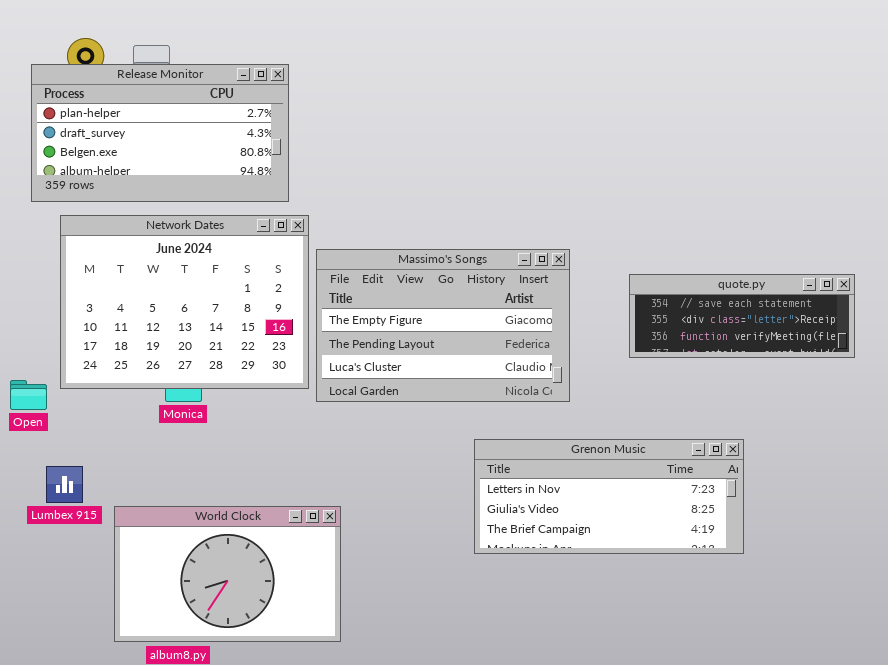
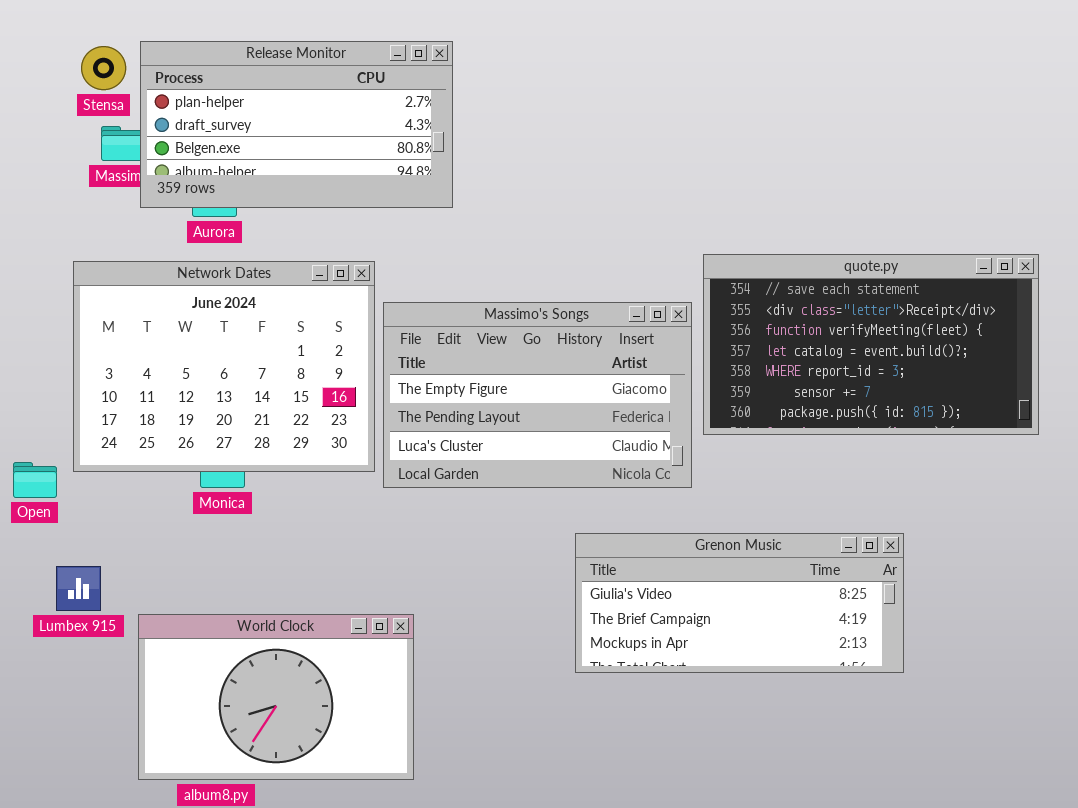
Release Monitor: [31,64,289,202] -> [140,41,453,208], moved
quote.py: [629,274,855,358] -> [703,254,1039,435], resized
Grenon Music: [474,439,744,554] -> [575,533,904,673], scrolled down 1 row

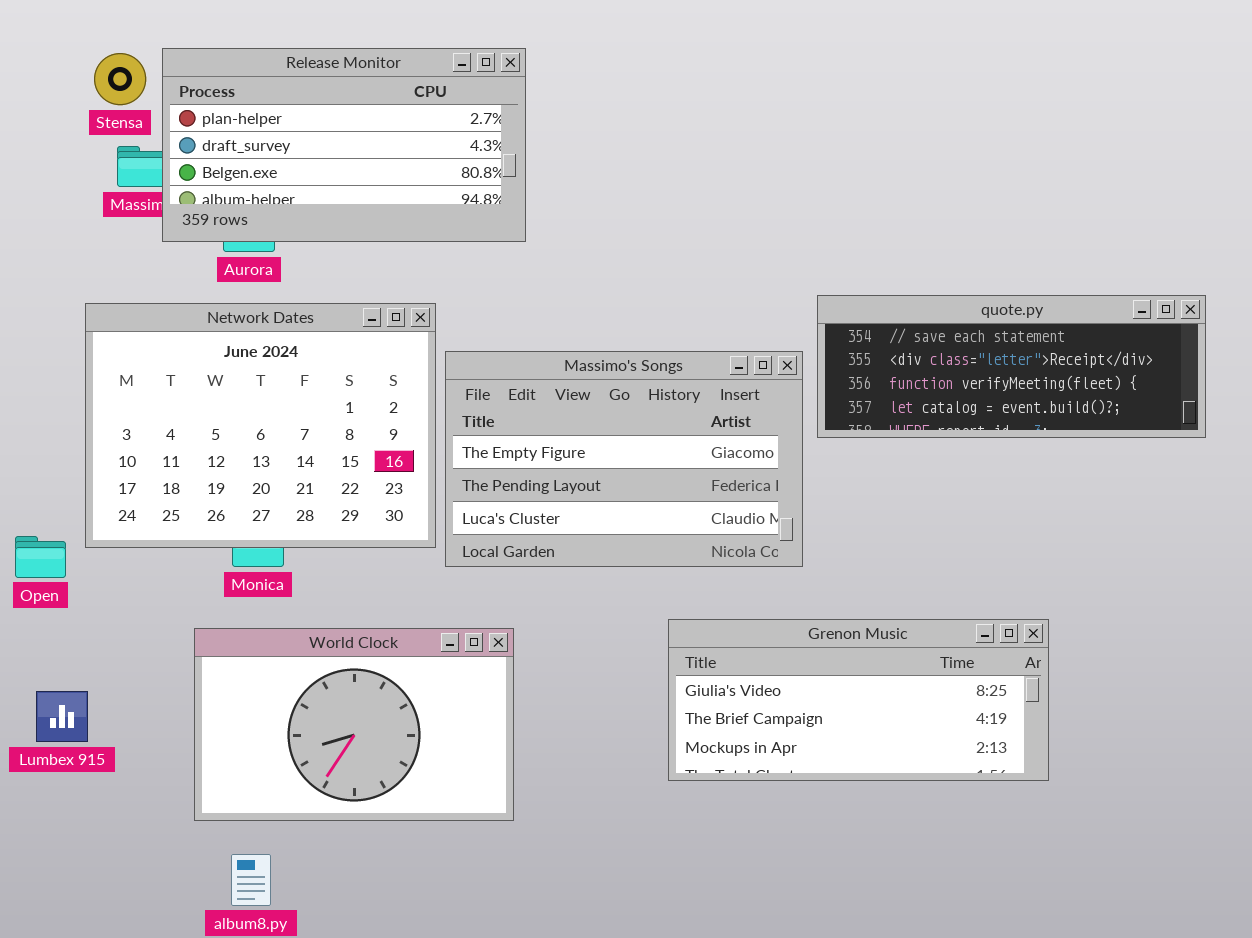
quote.py: [703,254,1039,435] -> [817,295,1206,438], resized
Lumbex 915: [56,566,101,611] -> [36,691,88,742], moved
World Clock: [138,614,414,780] -> [194,628,514,821], moved

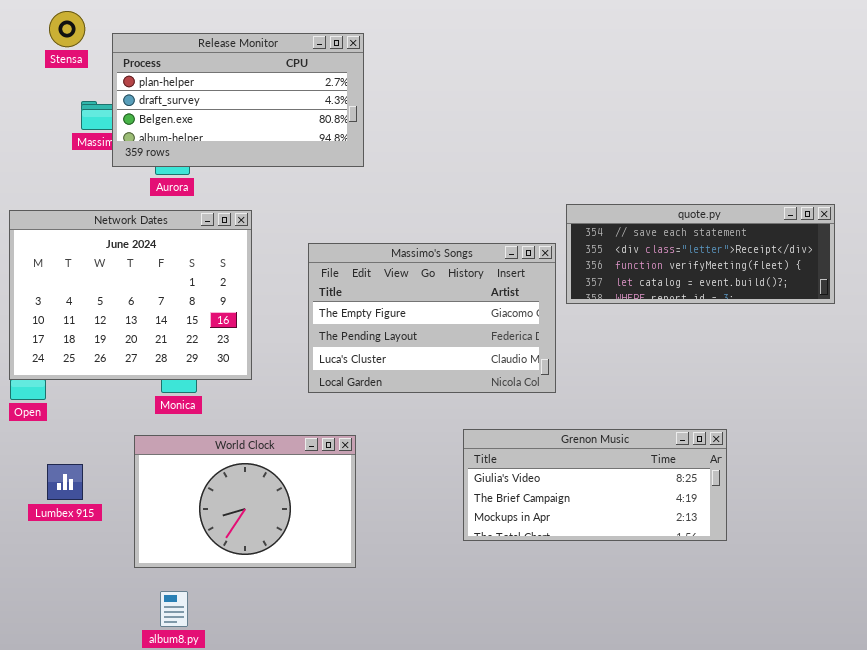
Stensa: [94,53,146,105] -> [49,11,85,47], moved
Network Dates: [85,303,436,548] -> [9,210,252,380], moved
Lumbex 915: [36,691,88,742] -> [47,464,83,500], moved

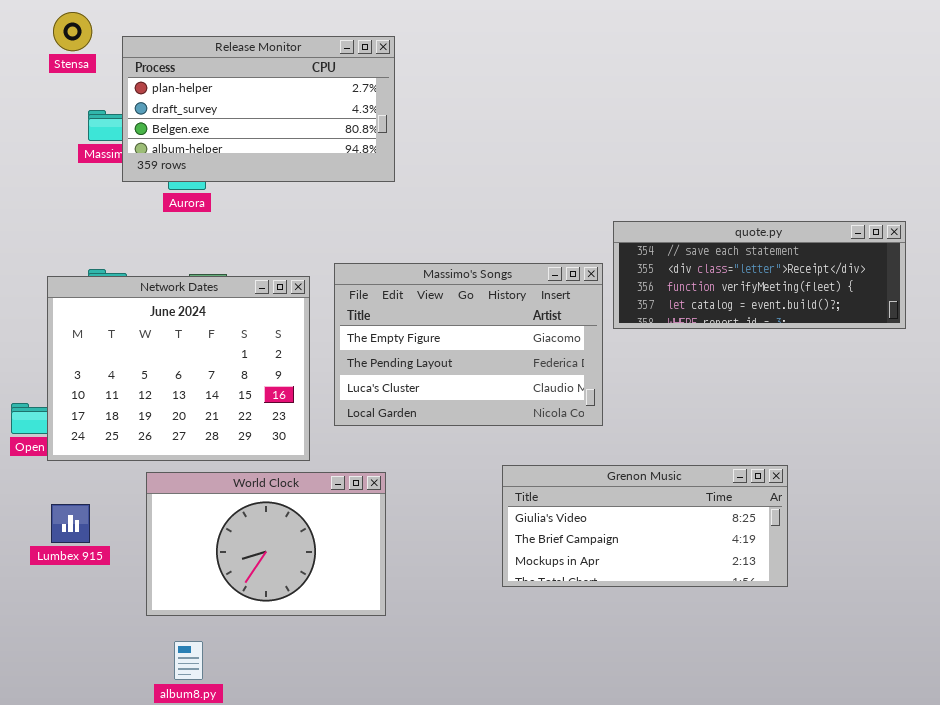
Network Dates: [9,210,252,380] -> [47,276,310,461], moved

